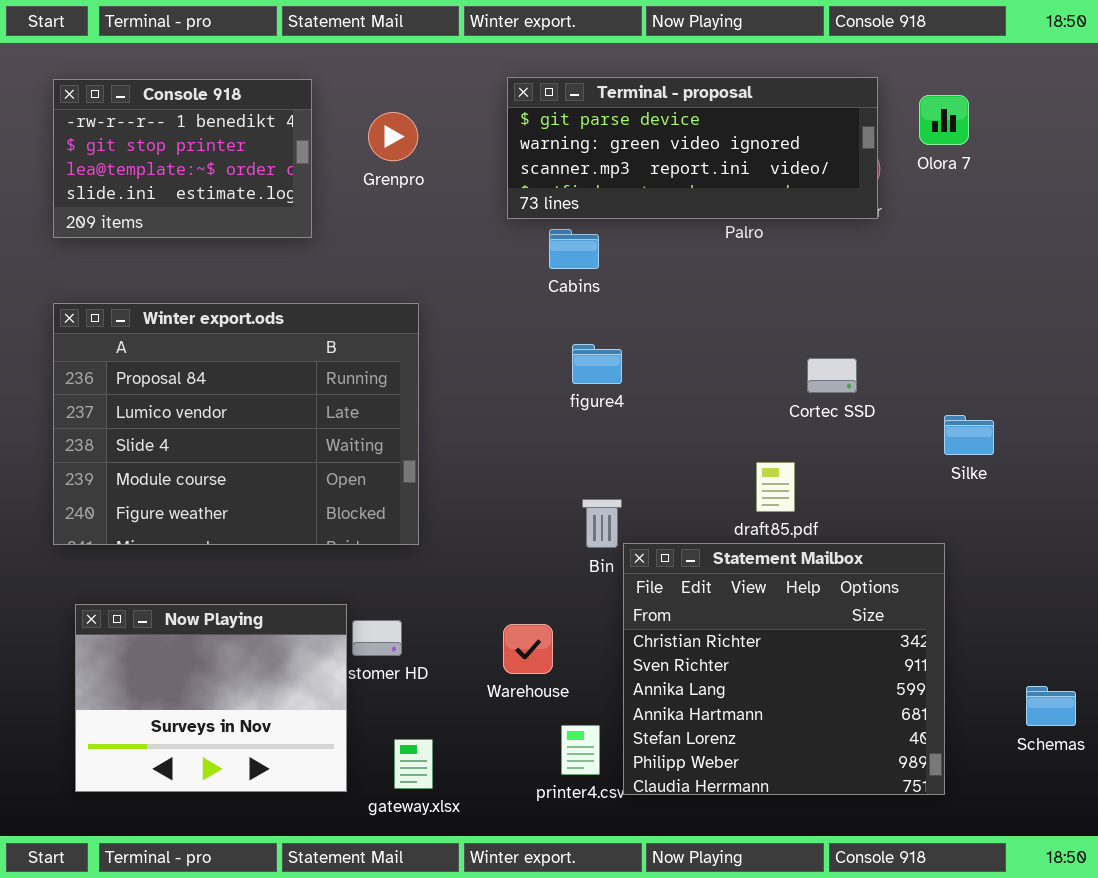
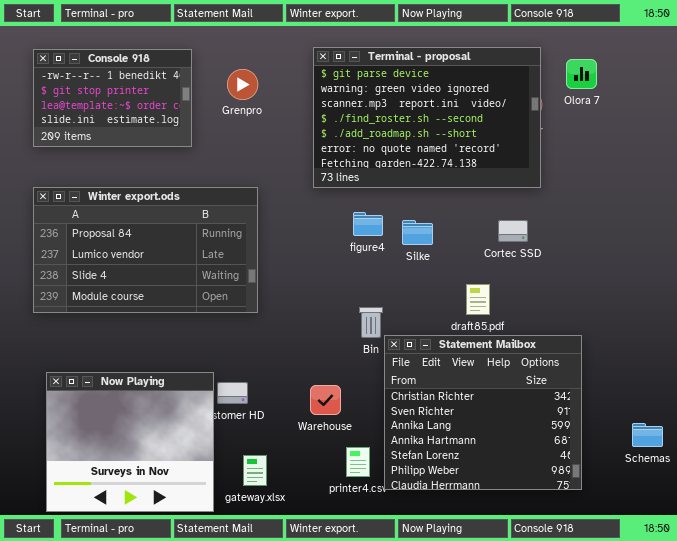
Terminal - proposal: [507,77,878,219] -> [313,47,541,188], resized
Winter export.ods: [53,303,419,545] -> [33,187,258,313], resized
Silke: [944,415,994,455] -> [402,220,433,245], moved
Now Playing: [75,604,347,792] -> [46,372,214,512], resized

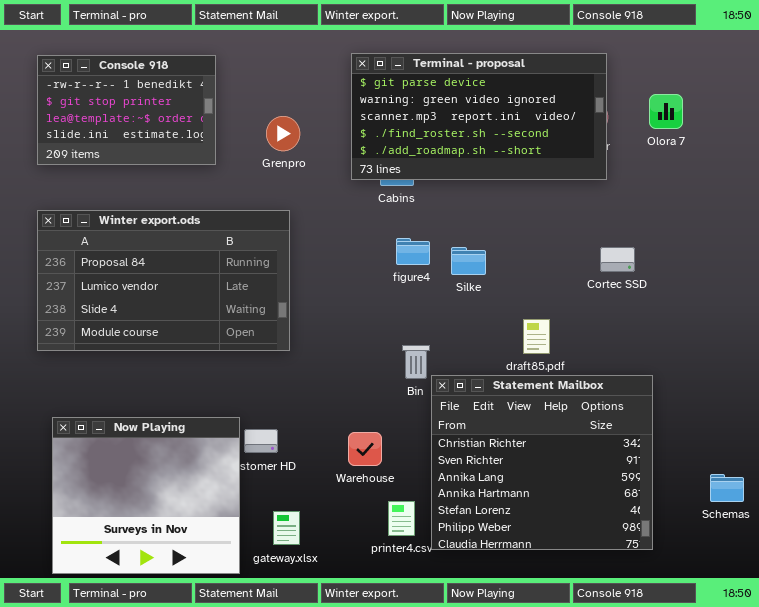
Terminal - proposal: [313,47,541,188] -> [351,53,607,180], resized
Olora 7: [566,59,597,89] -> [649,94,683,129], moved
Grenpro: [227,69,258,100] -> [266,116,300,151], moved
Cortec SSD: [498,220,528,242] -> [600,247,635,272], moved

